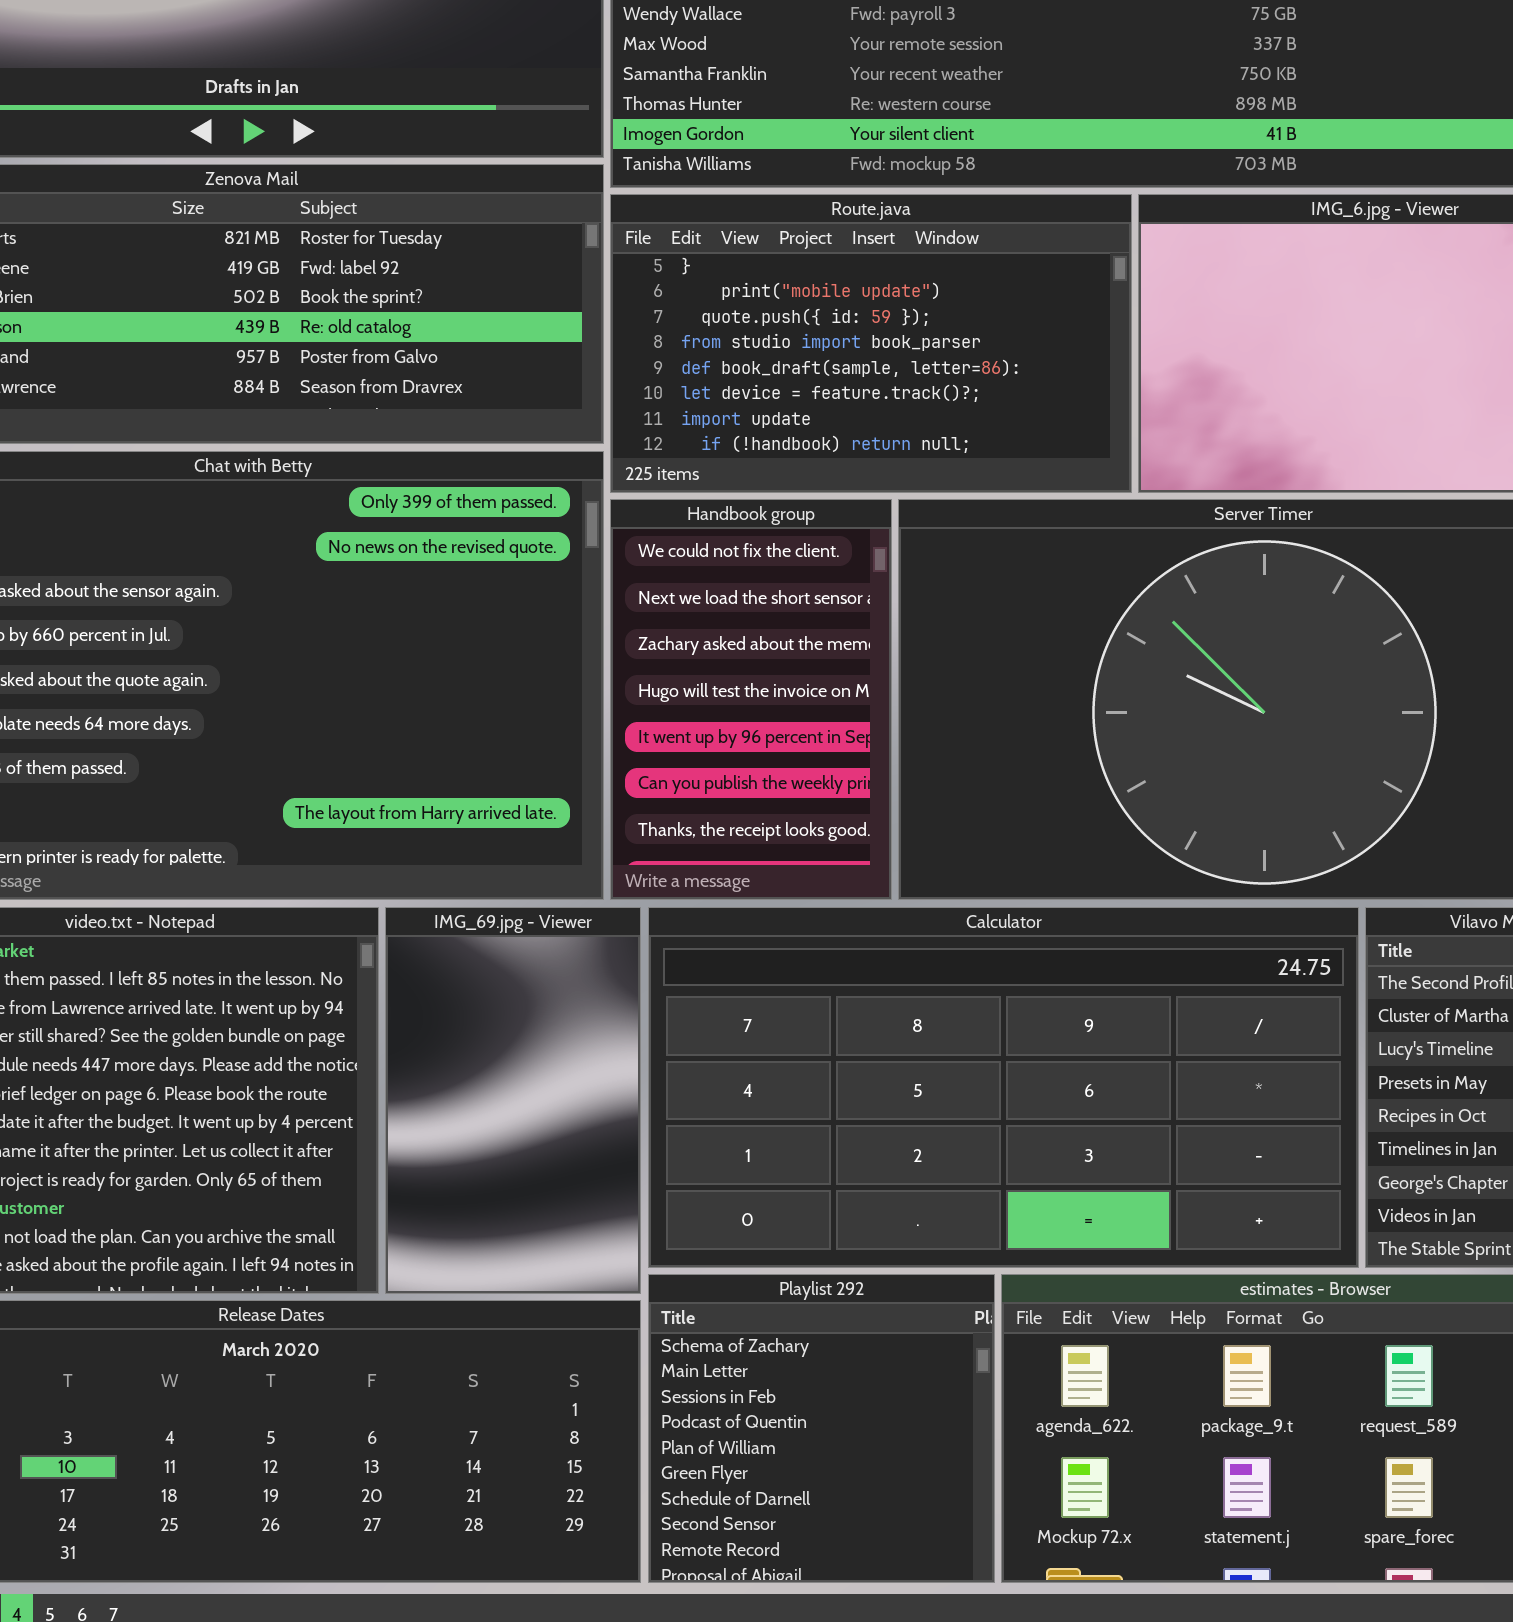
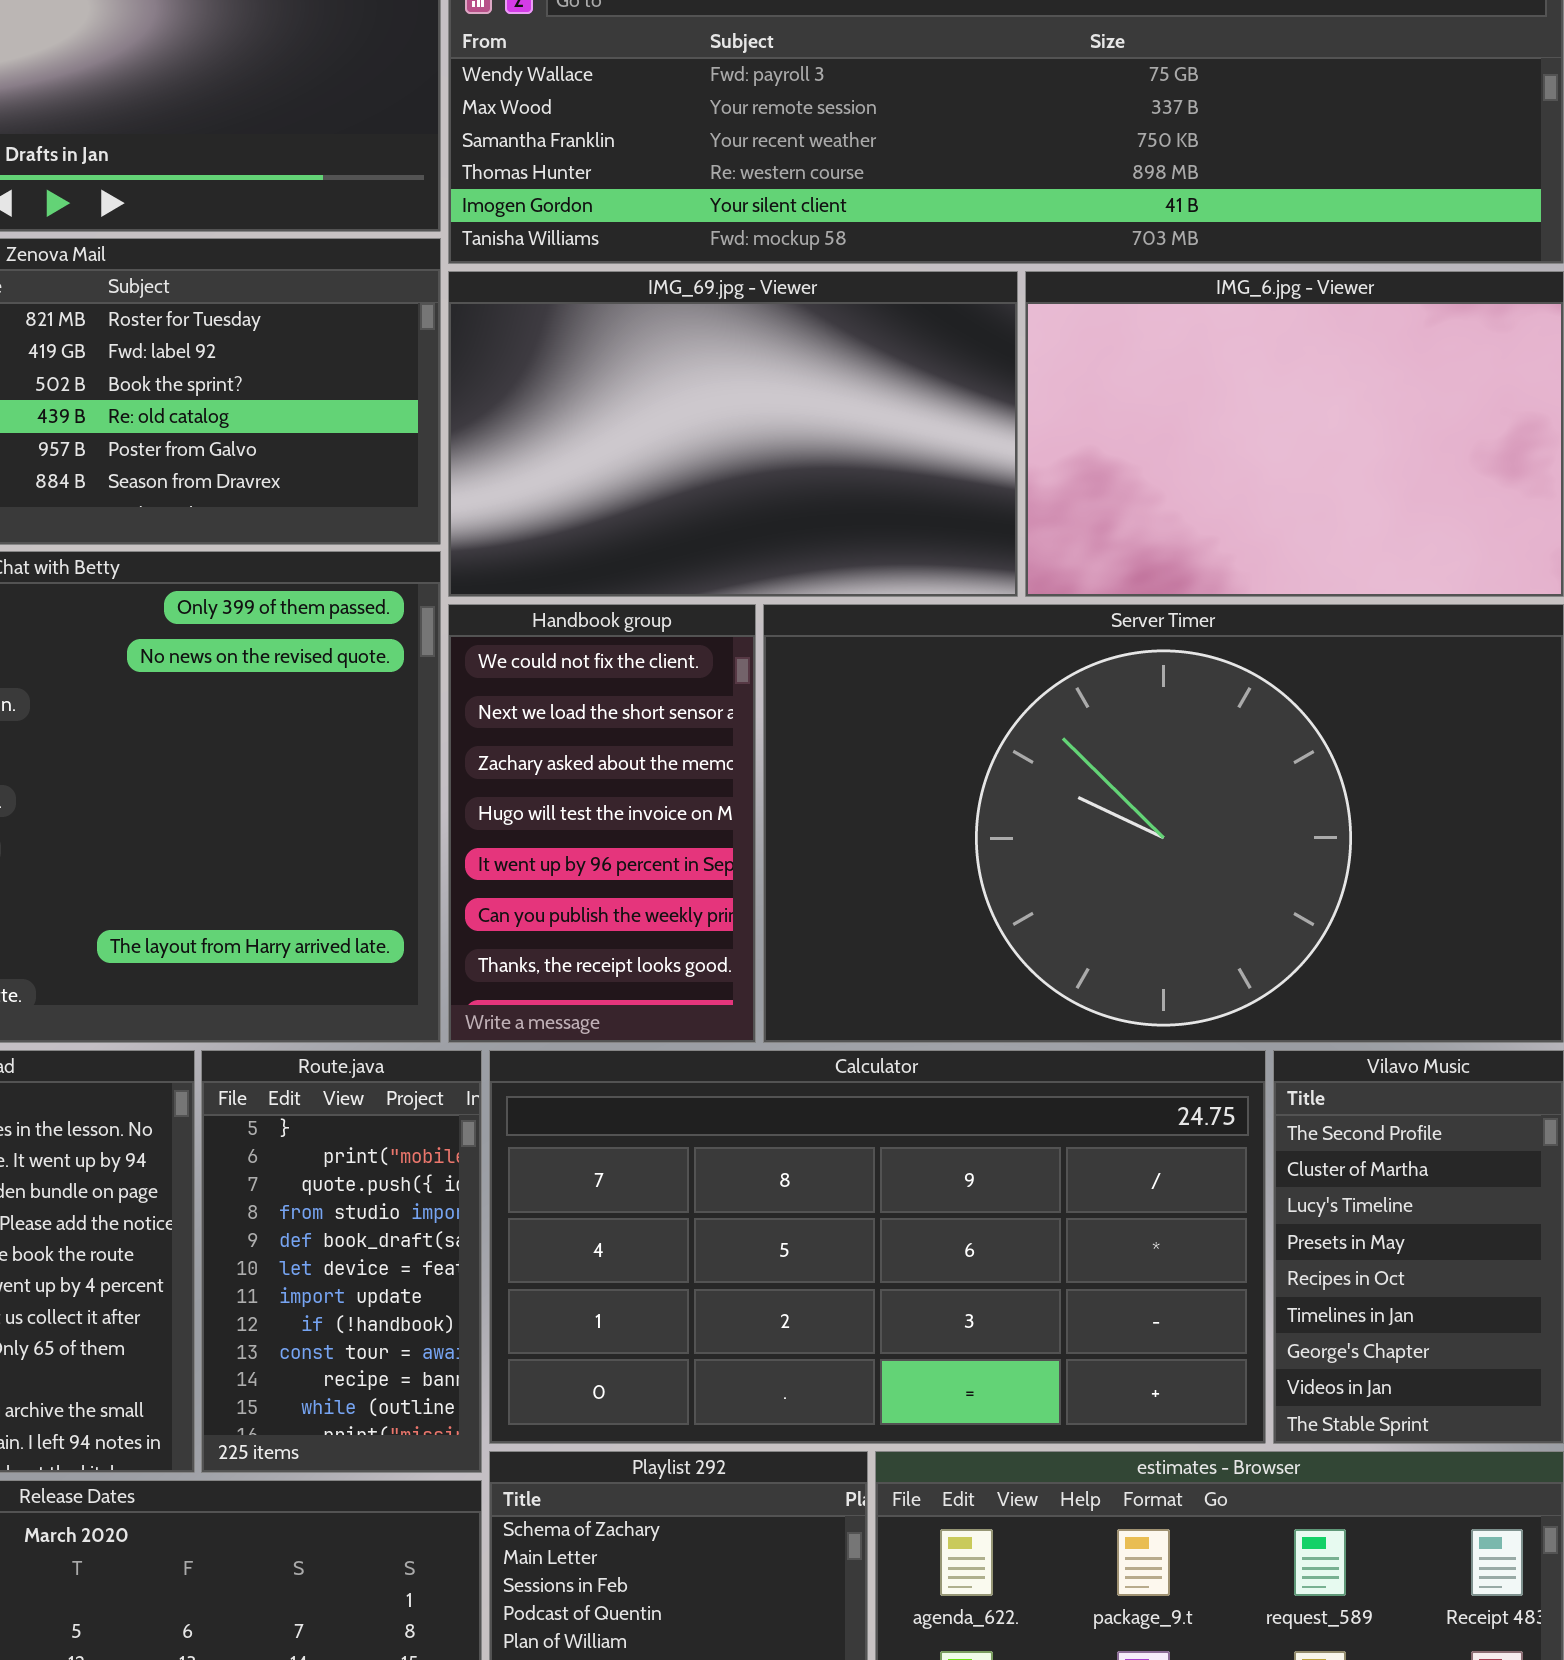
Route.java: [610,194,1132,493] -> [201,1050,482,1473], moved, resized
IMG_69.jpg - Viewer: [385,907,641,1294] -> [448,271,1018,597], moved, resized

